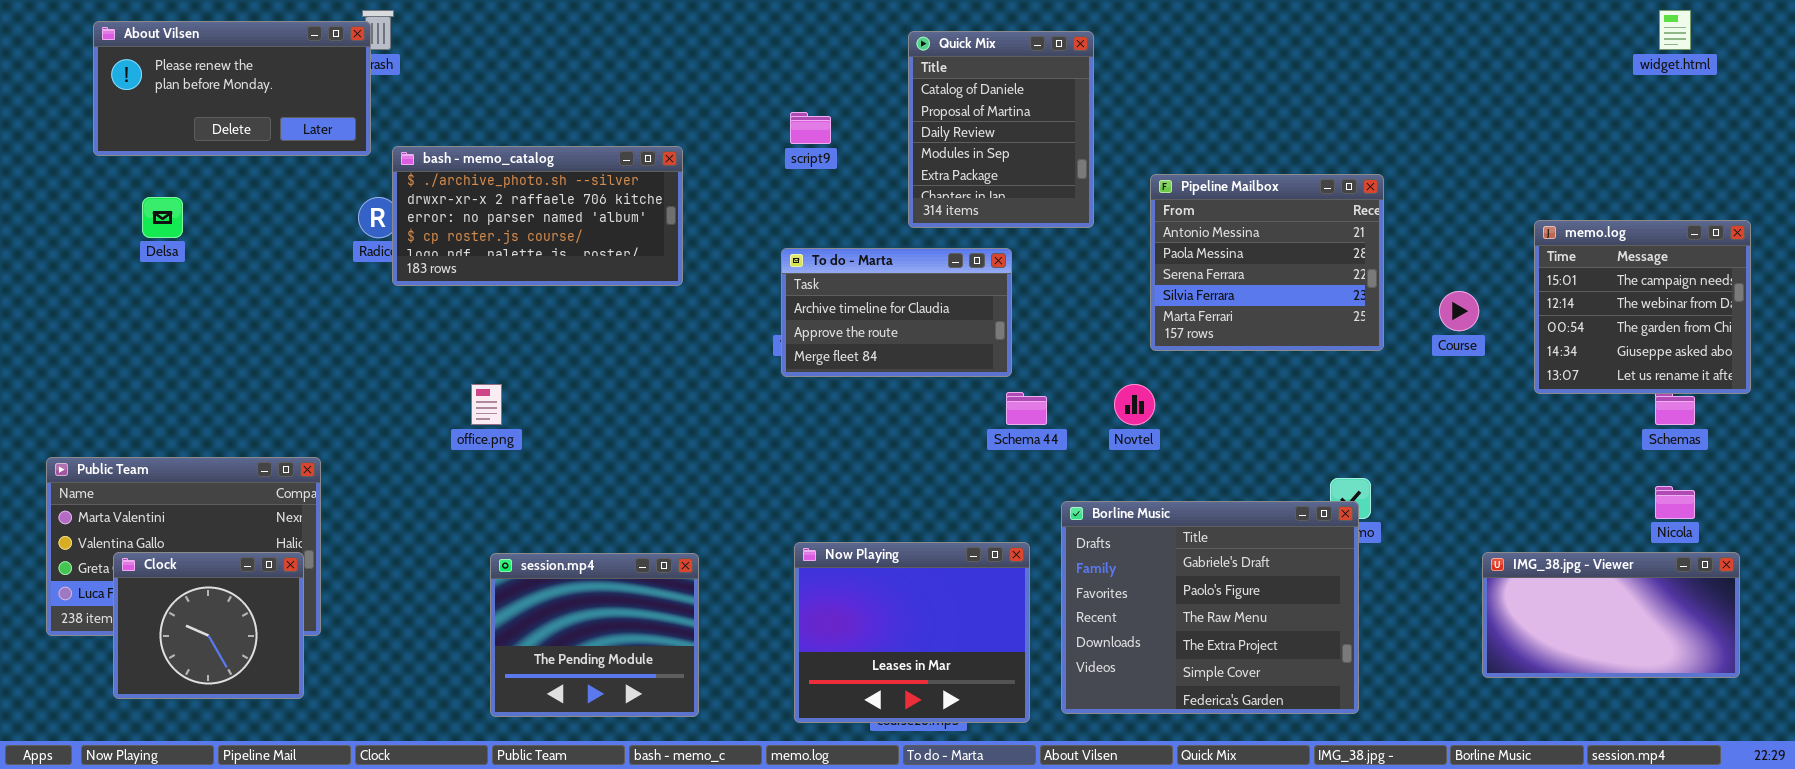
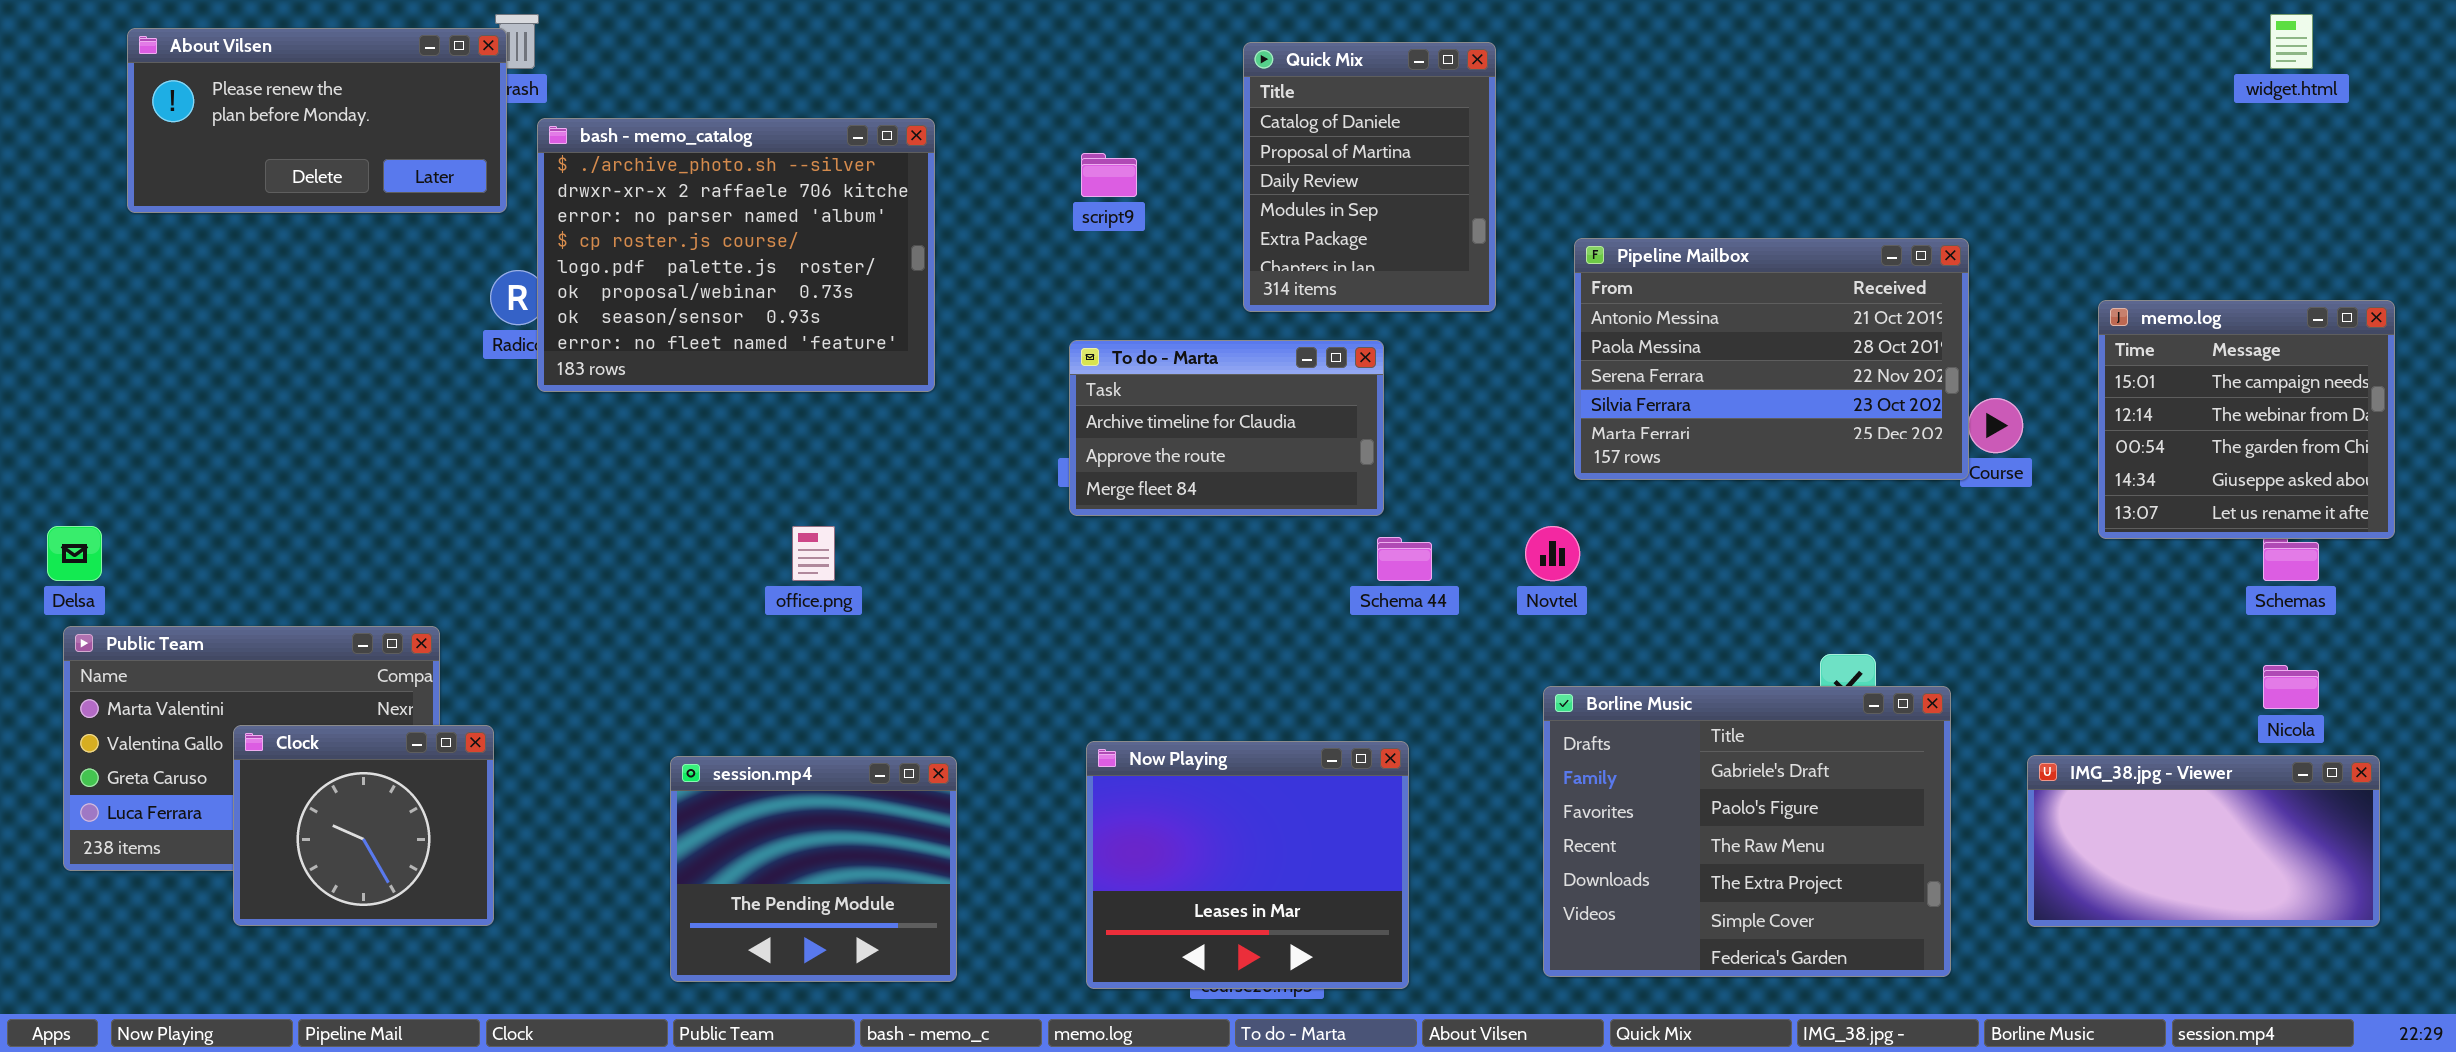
bash - memo_catalog: [392,146,683,286] -> [537,118,935,392], resized
Pipeline Mailbox: [1150,174,1384,351] -> [1574,238,1969,480], resized
Delsa: [142,197,183,238] -> [47,526,102,581], moved
office.png: [471,384,502,425] -> [792,526,835,581], moved
Borline Music: [1061,501,1359,714] -> [1543,686,1951,977], moved
Clock: [113,552,304,699] -> [233,725,494,926], moved

